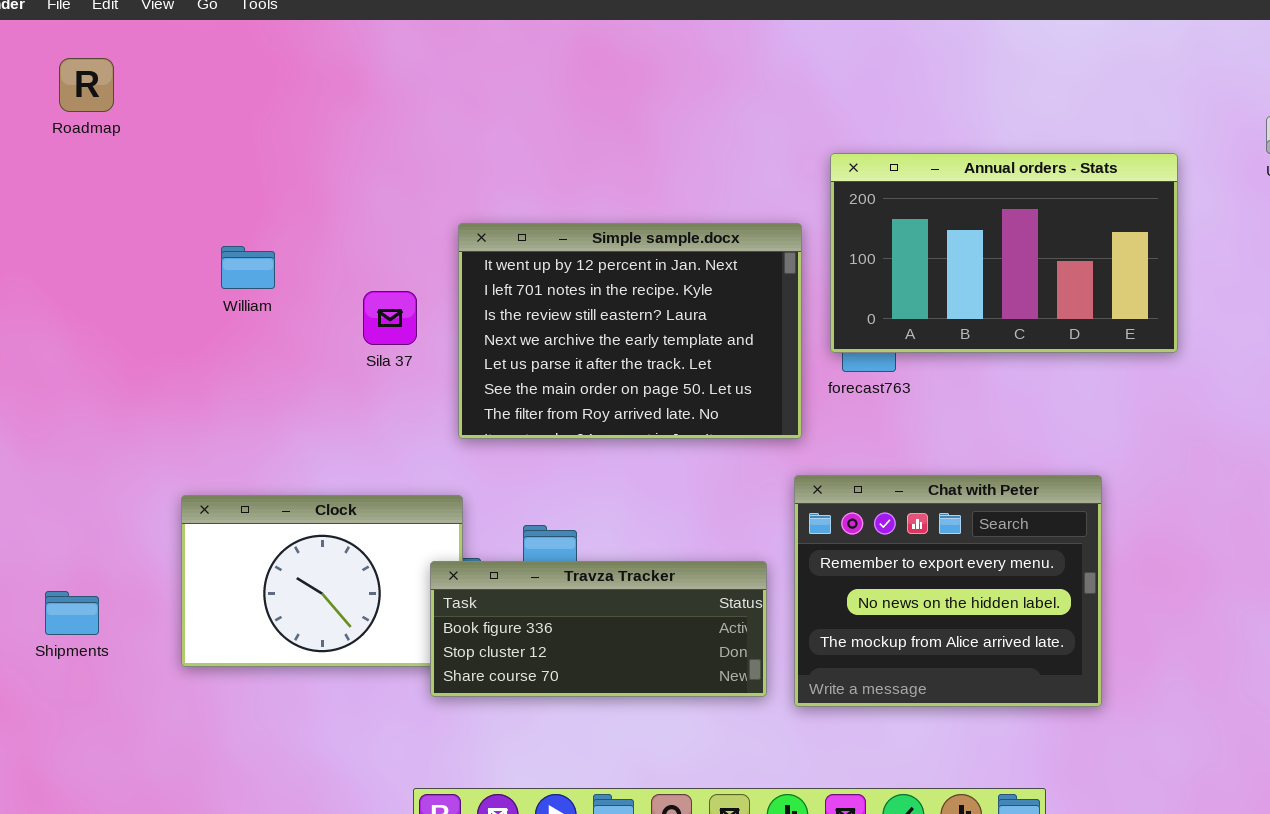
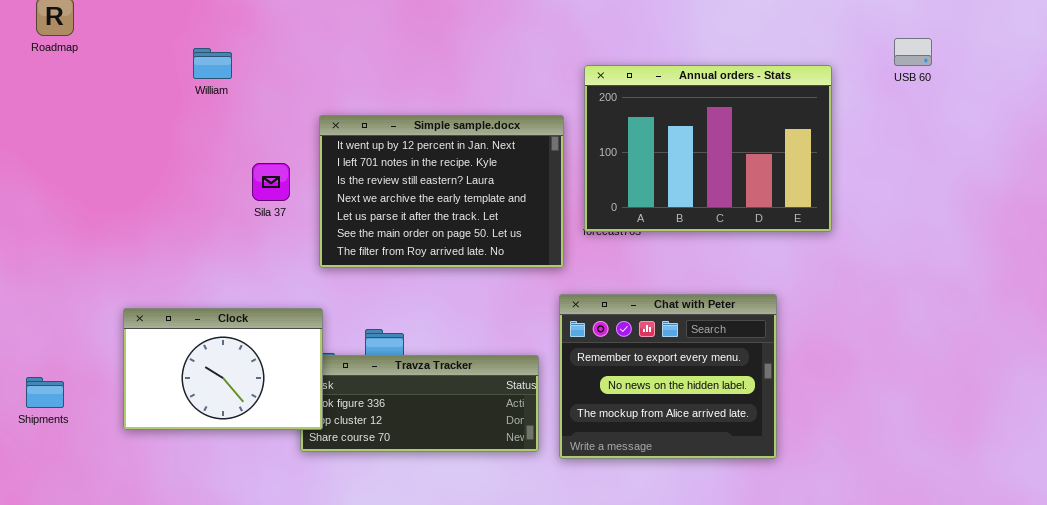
Annual orders - Stats: [830,153,1178,353] -> [584,65,832,232], resized
William: [221,246,275,289] -> [193,48,232,79], moved
Clock: [181,495,463,667] -> [123,308,323,430], raised

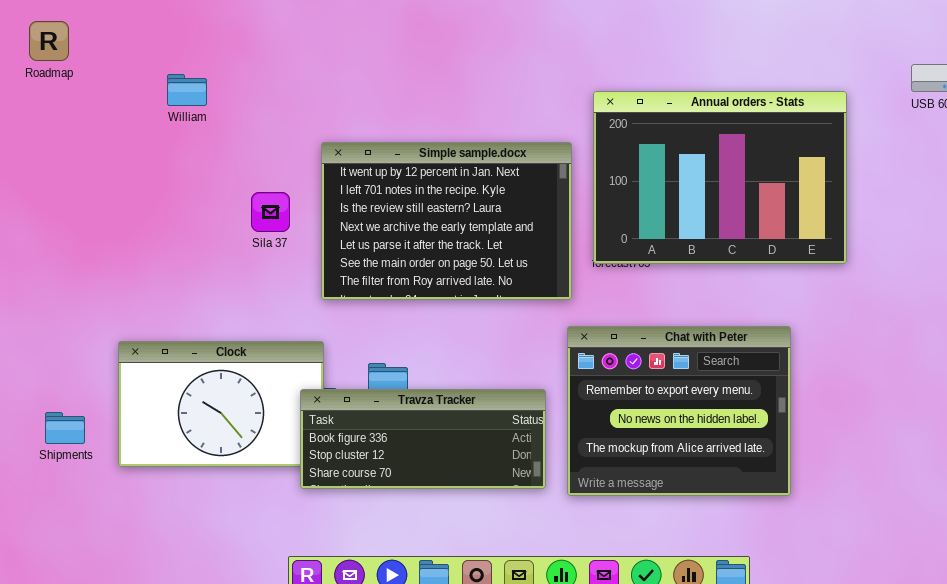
William: [193,48,232,79] -> [167,74,207,106], moved
Travza Tracker: [300,355,539,452] -> [300,389,546,489], raised
Shipments: [26,377,64,408] -> [45,412,85,444], moved

